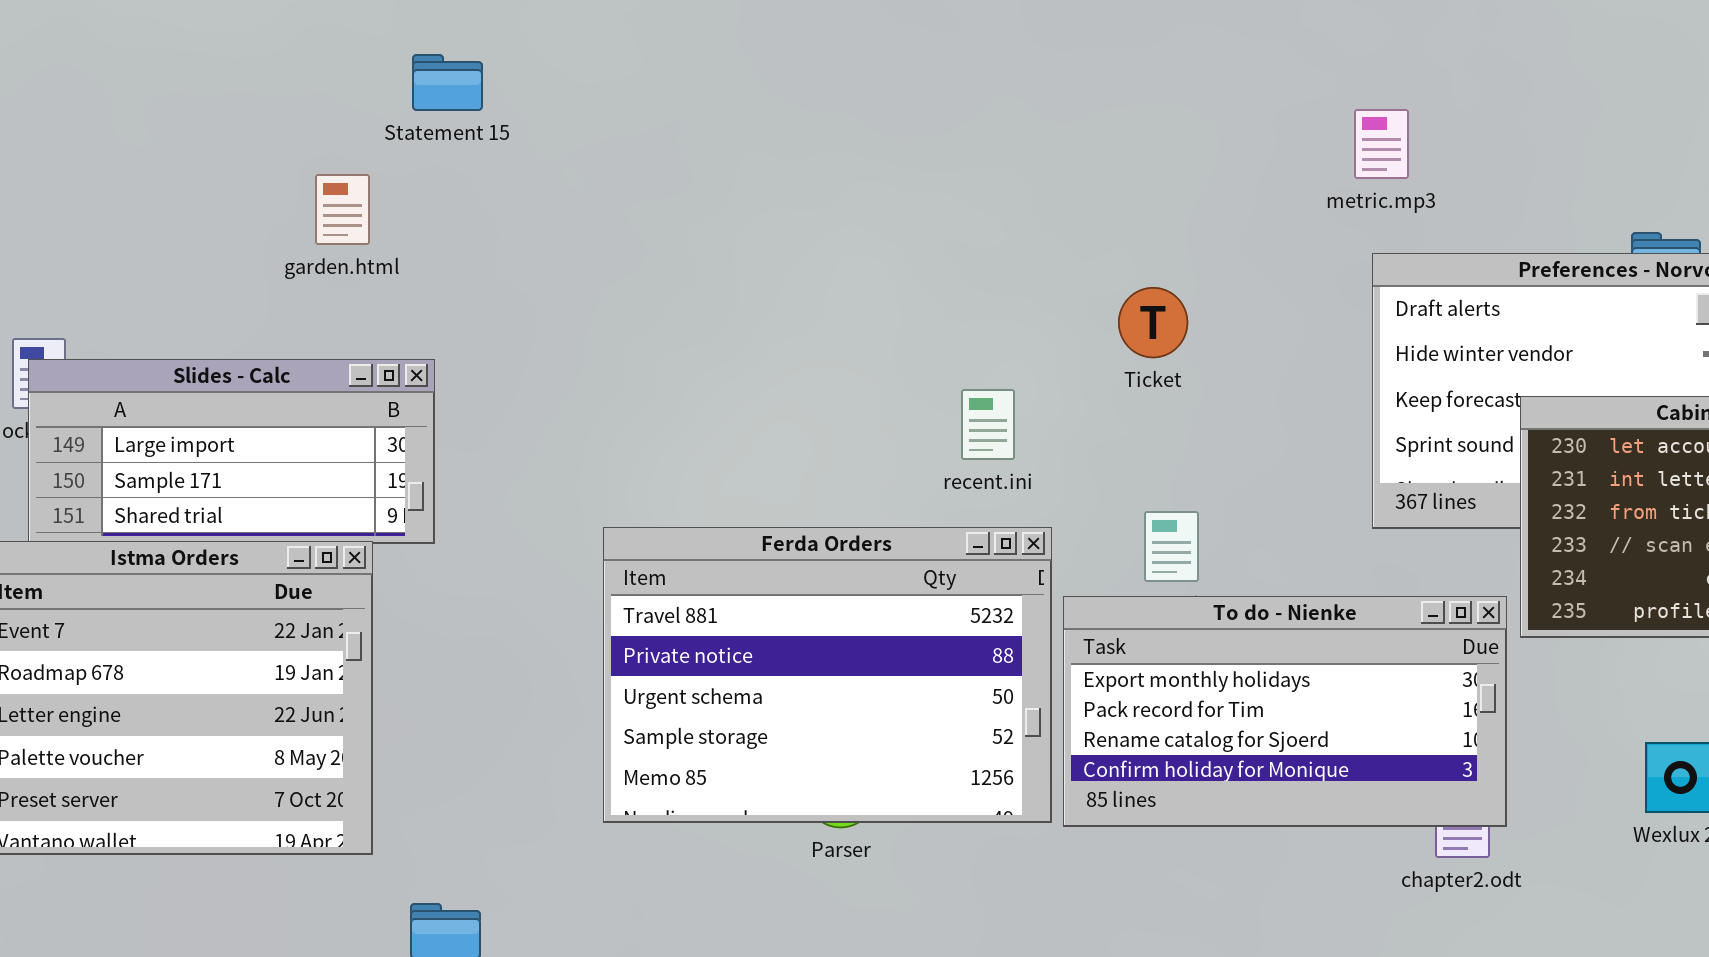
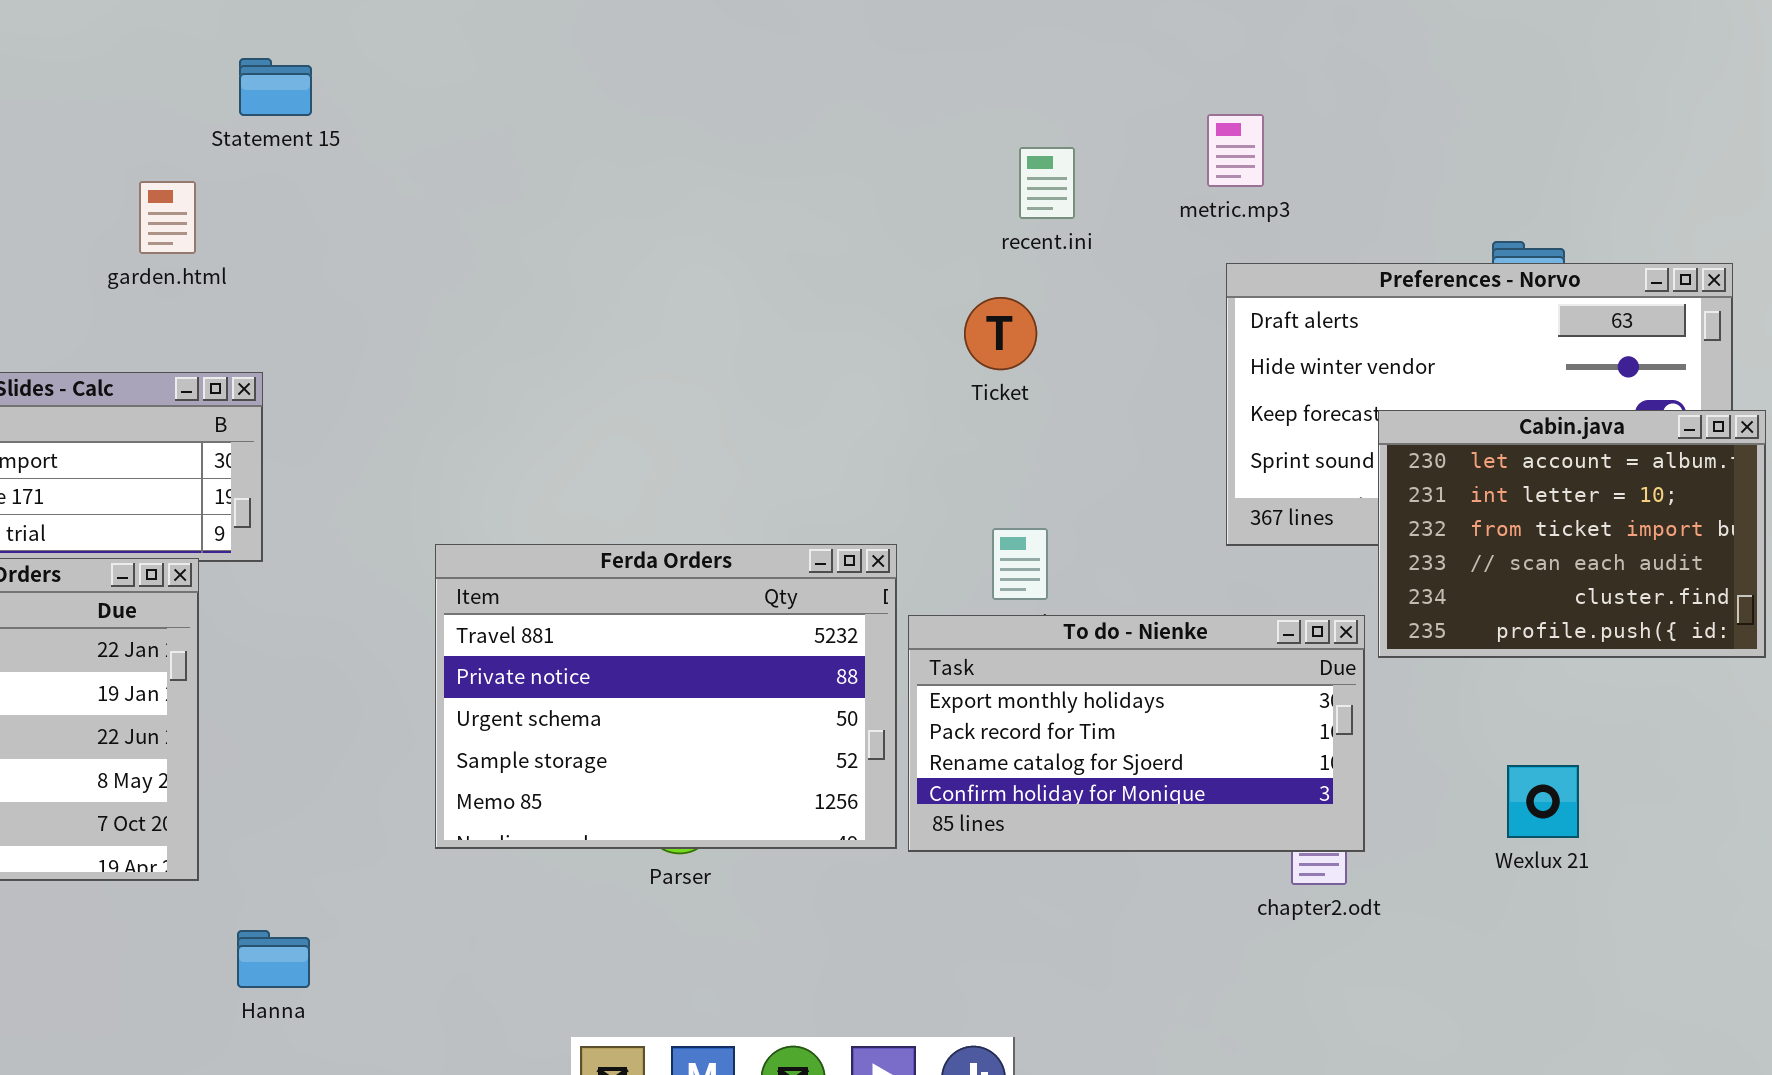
recent.ini: [961,389,1015,460] -> [1019,147,1075,219], moved

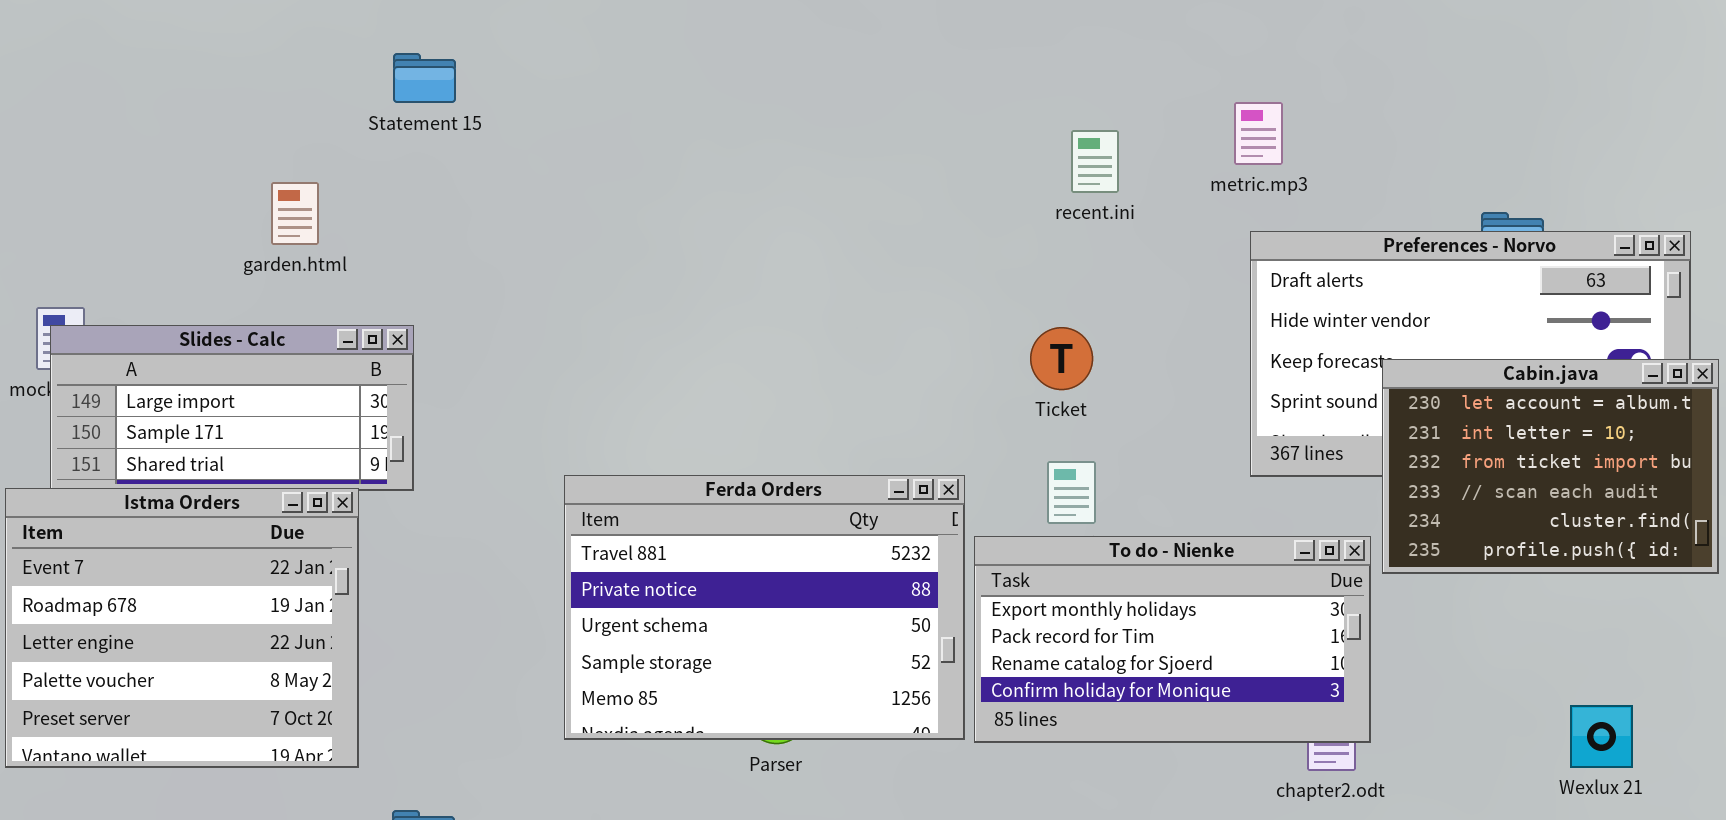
garden.html: [139,181,196,254] -> [271,182,319,245], moved
Ticket: [964,297,1037,370] -> [1030,327,1093,390], moved
Wexlux 21: [1507,765,1579,838] -> [1570,705,1633,768], moved

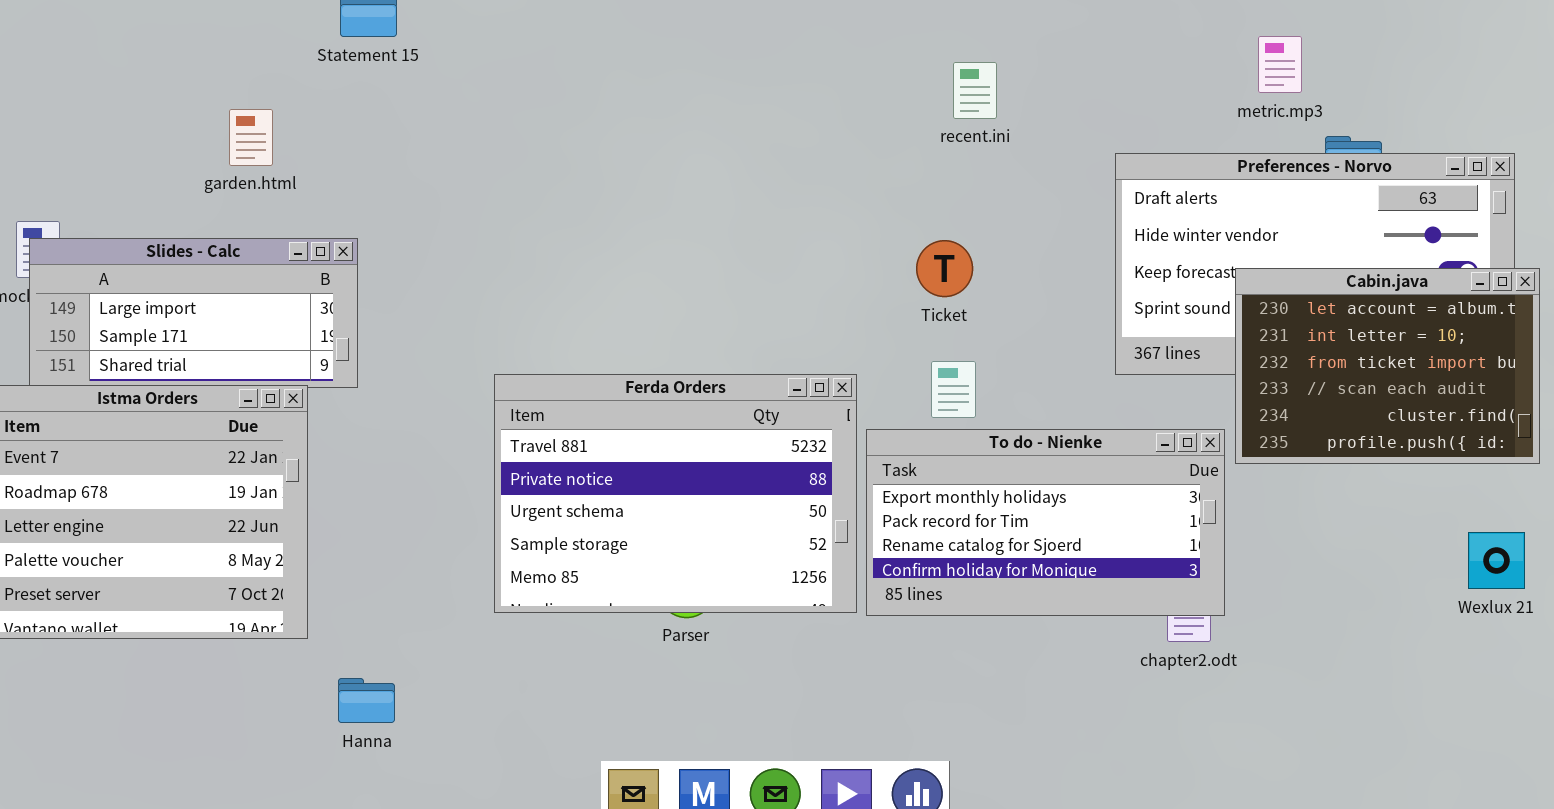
metric.mp3: [1234,102,1283,165] -> [1258,36,1302,93], moved
Wexlux 21: [1570,705,1633,768] -> [1468,532,1525,589], moved

